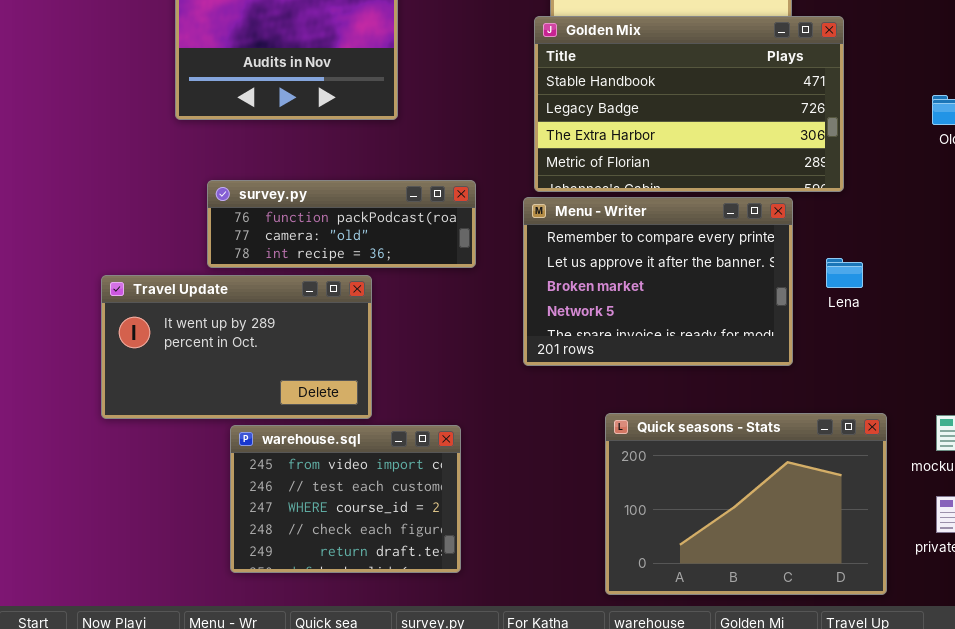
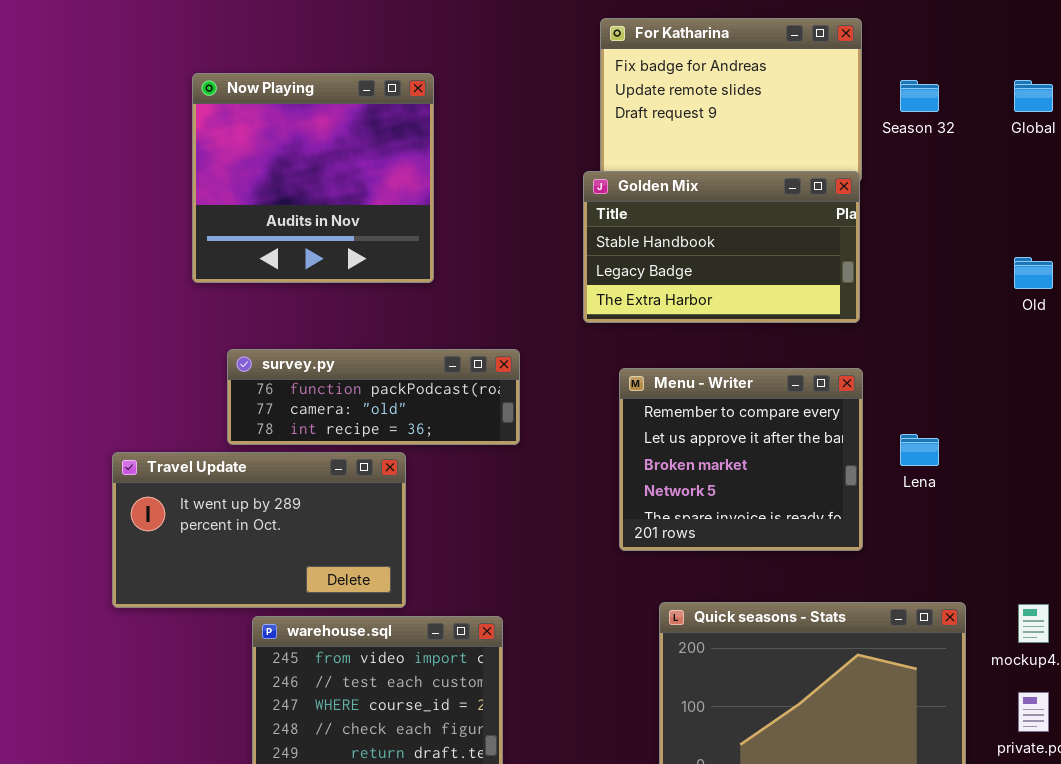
Golden Mix: [534,16,844,192] -> [583,171,860,323], resized
Menu - Writer: [523,197,793,366] -> [619,368,863,551], resized

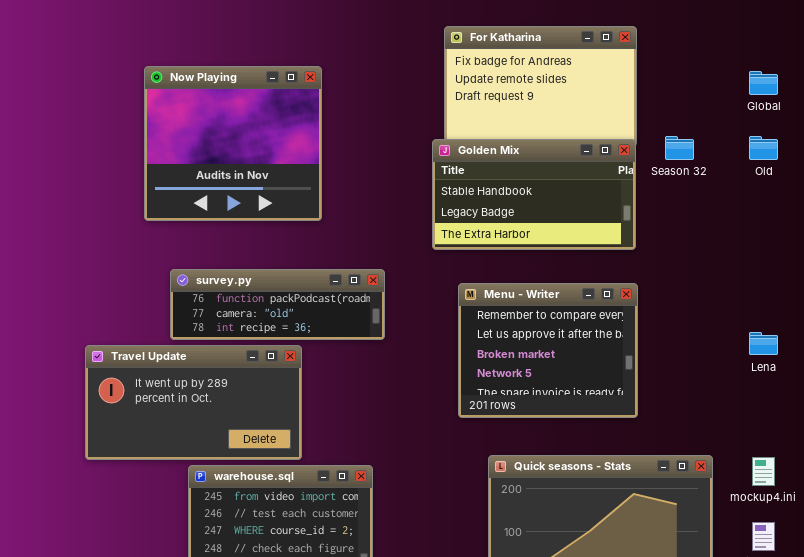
Season 32: [900,80,939,112] -> [665,136,694,160], moved
Old: [1014,257,1053,289] -> [749,136,778,160], moved
Lena: [900,434,939,466] -> [749,332,778,355], moved

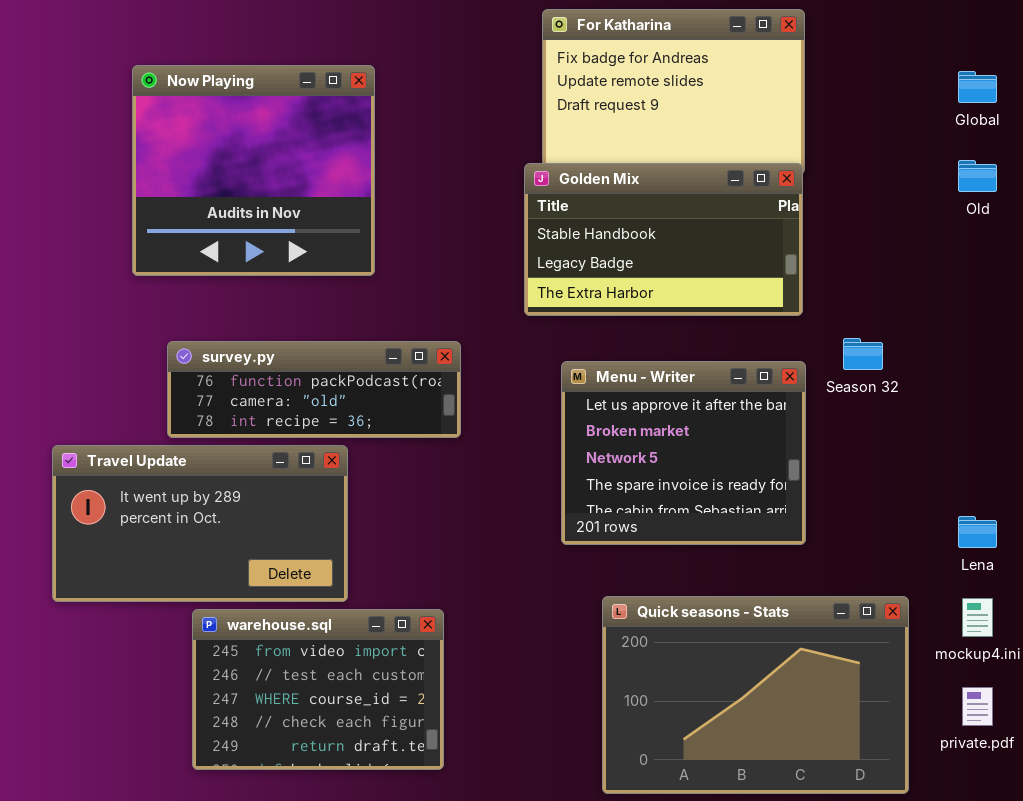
Season 32: [665,136,694,160] -> [843,338,883,370], moved
Menu - Writer: [458,283,638,418] -> [561,361,806,545], scrolled down 1 row
Lena: [749,332,778,355] -> [958,516,997,548], moved

